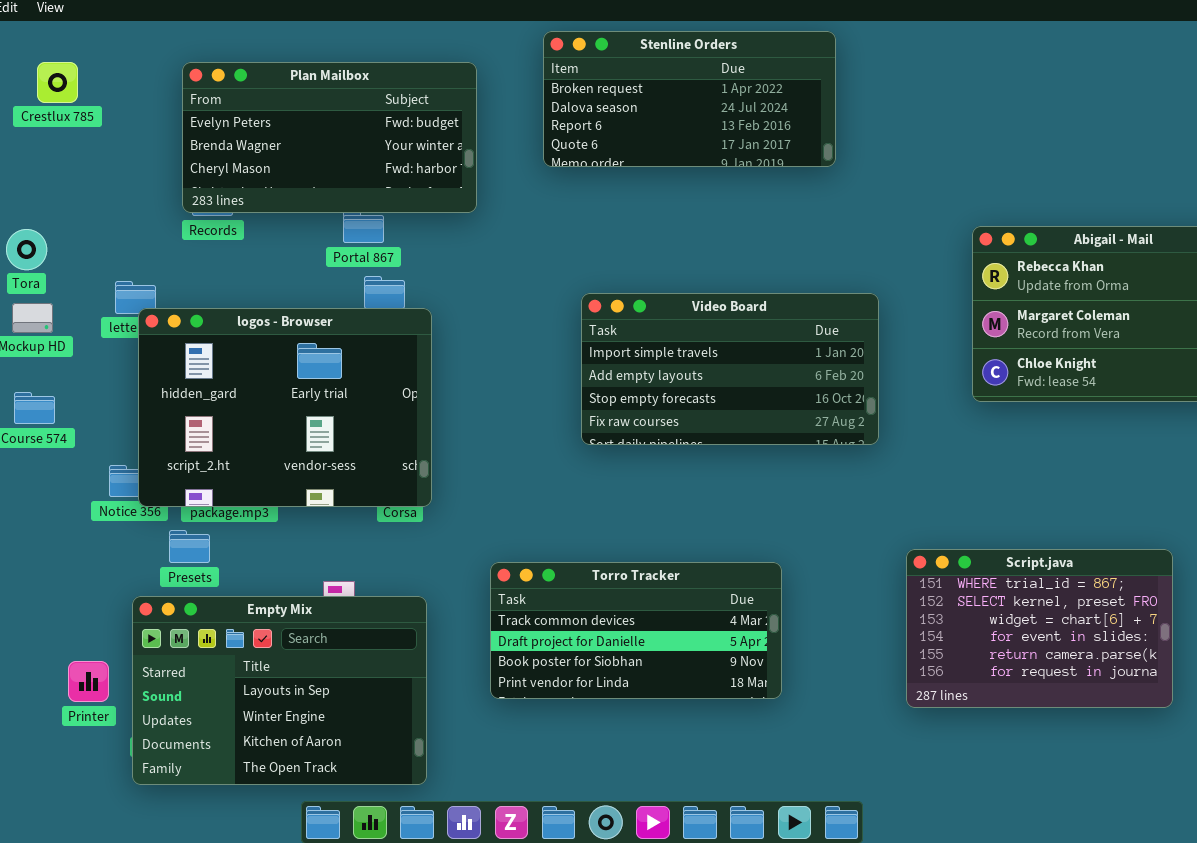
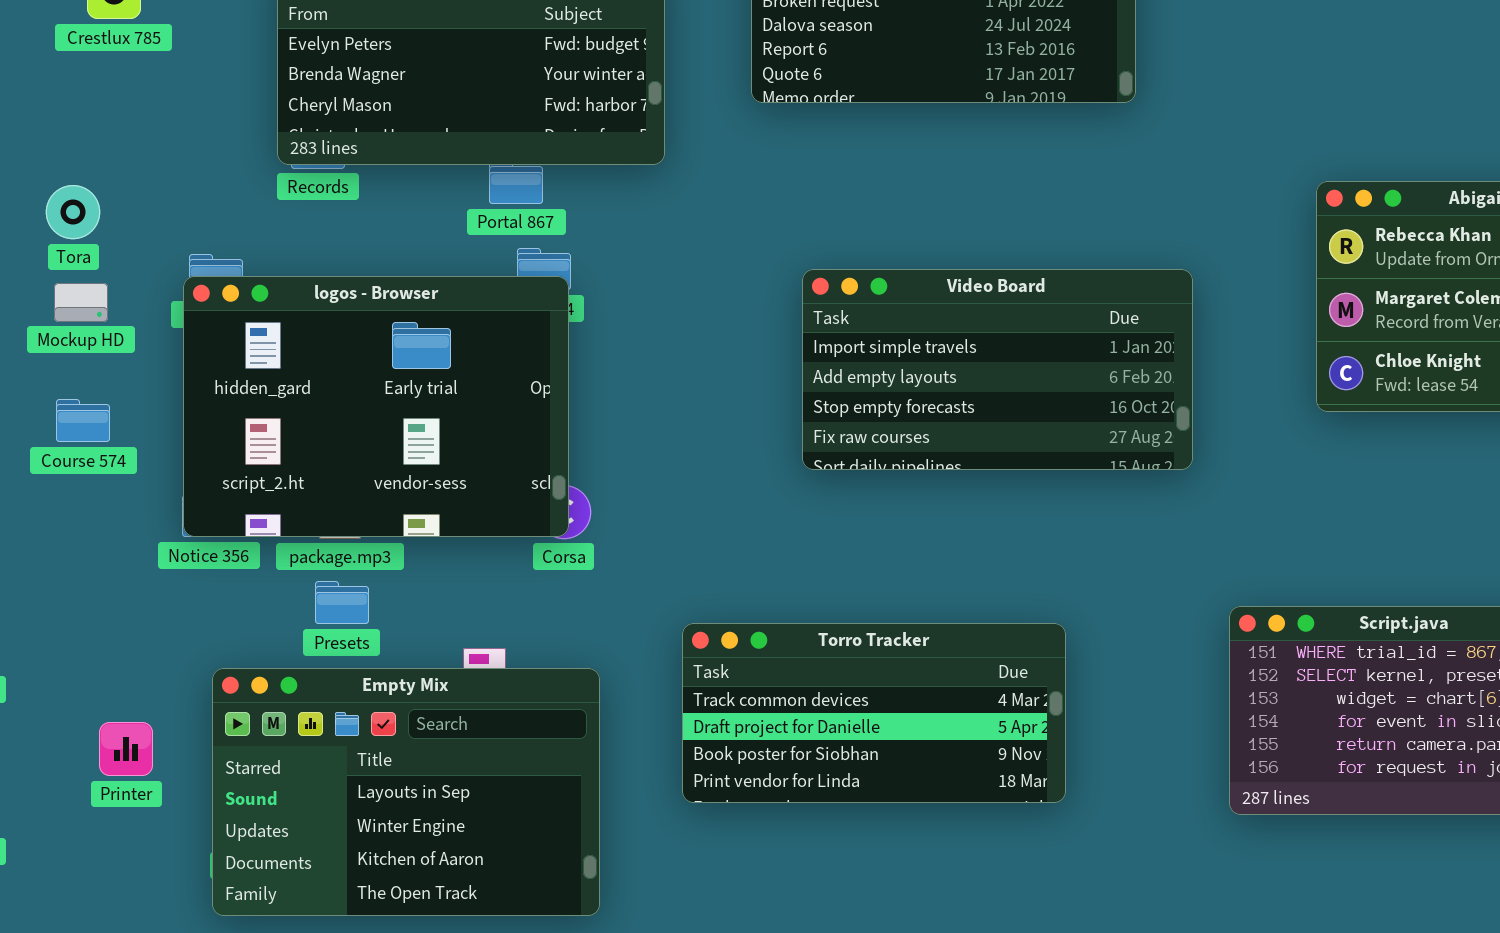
logos - Browser: [138,308,432,507] -> [183,276,569,537], moved
Presets: [169,530,210,563] -> [315,581,369,624], moved
Printer: [68,661,109,702] -> [99,722,153,776], moved

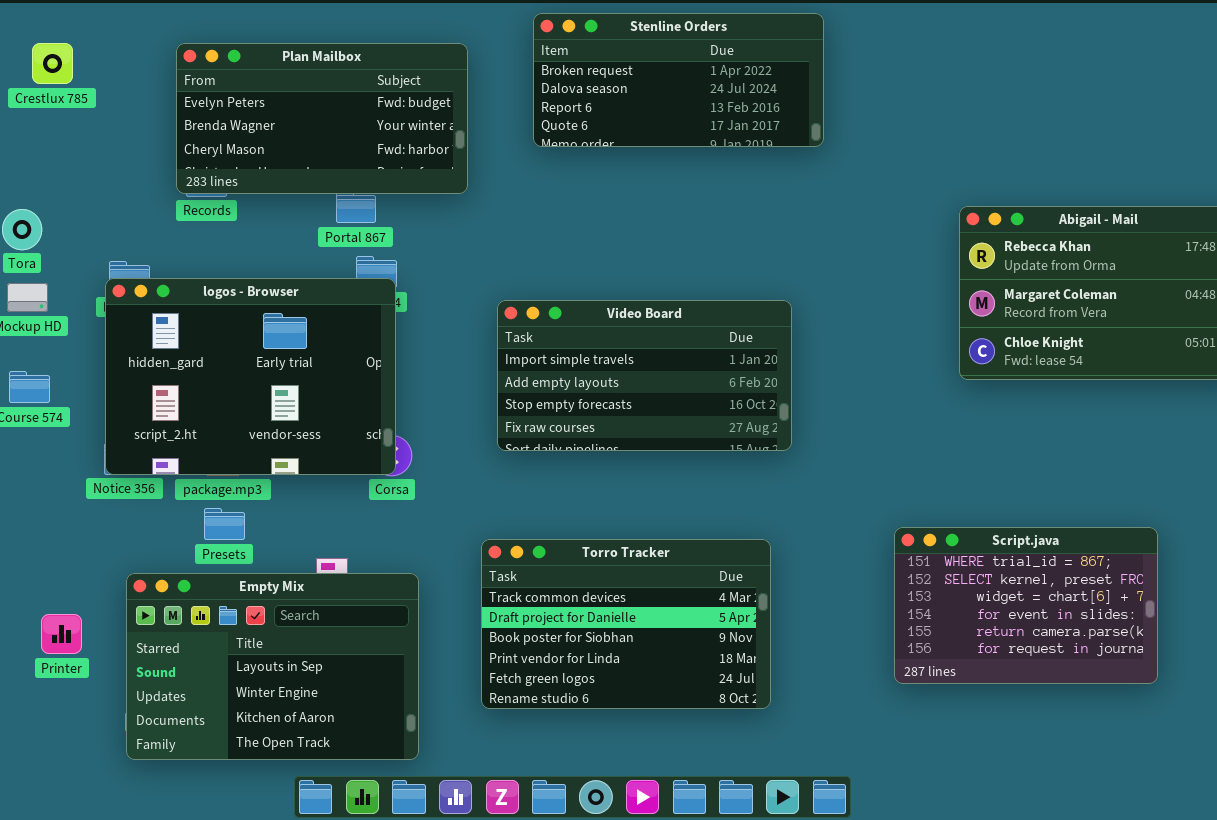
Video Board: [802,269,1193,470] -> [497,300,792,451], moved
Torro Tracker: [682,623,1066,803] -> [481,539,771,709], resized

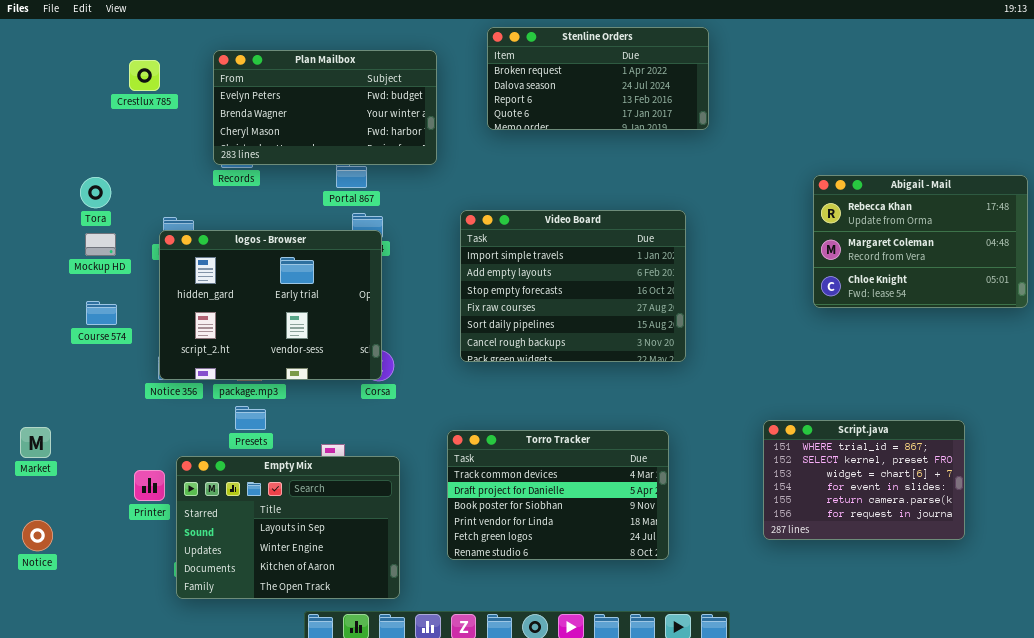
Crestlux 785: [32,43,73,84] -> [129,60,160,91], moved
Video Board: [497,300,792,451] -> [460,210,686,362], resized
Printer: [41,614,82,654] -> [134,470,165,501], moved

